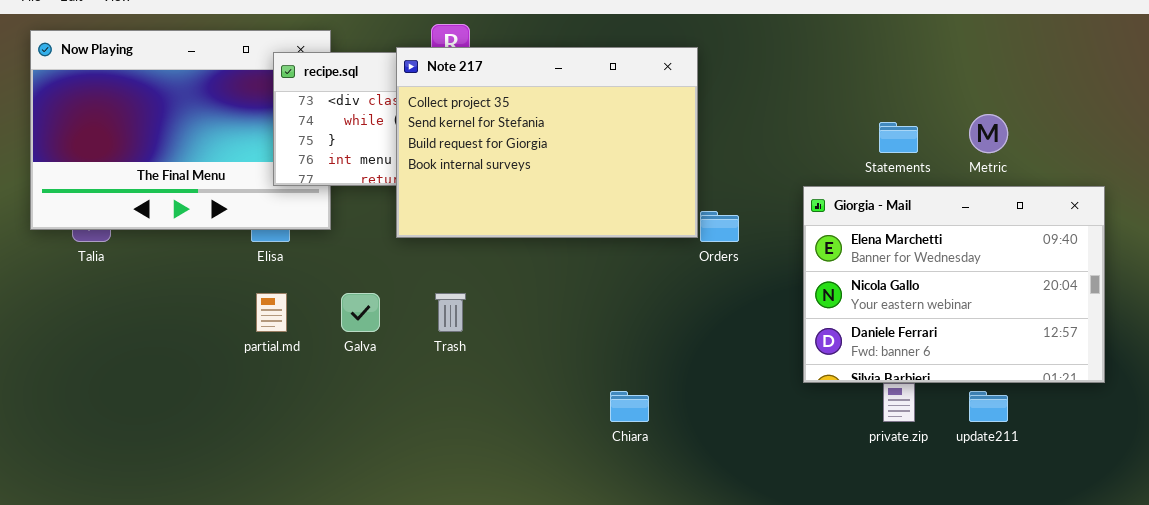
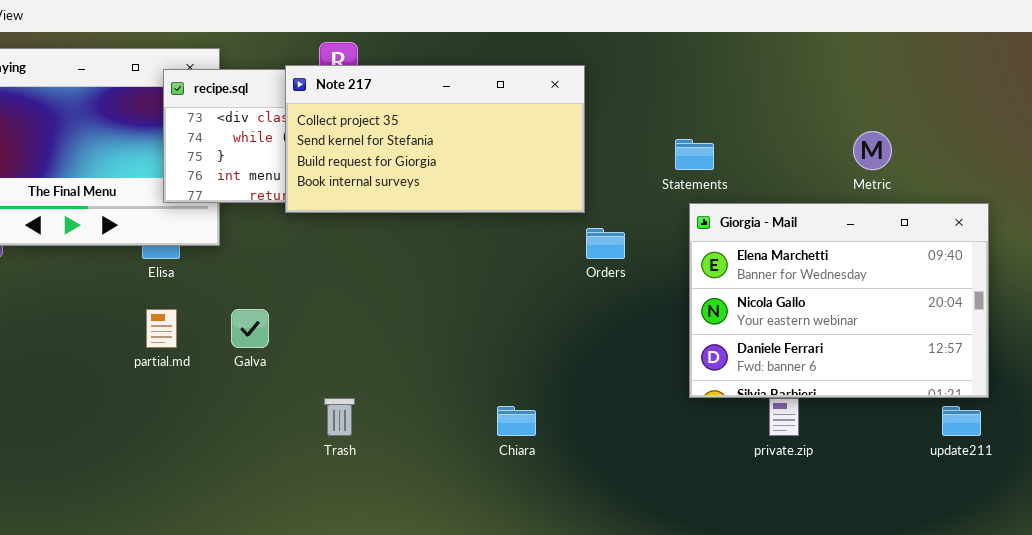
Note 217: [396,47,698,238] -> [285,65,585,213], resized
Statements: [879,122,918,153] -> [675,139,714,170], moved
Trash: [435,293,466,332] -> [324,398,355,436], moved
update211: [969,391,1008,422] -> [942,406,981,436], moved

